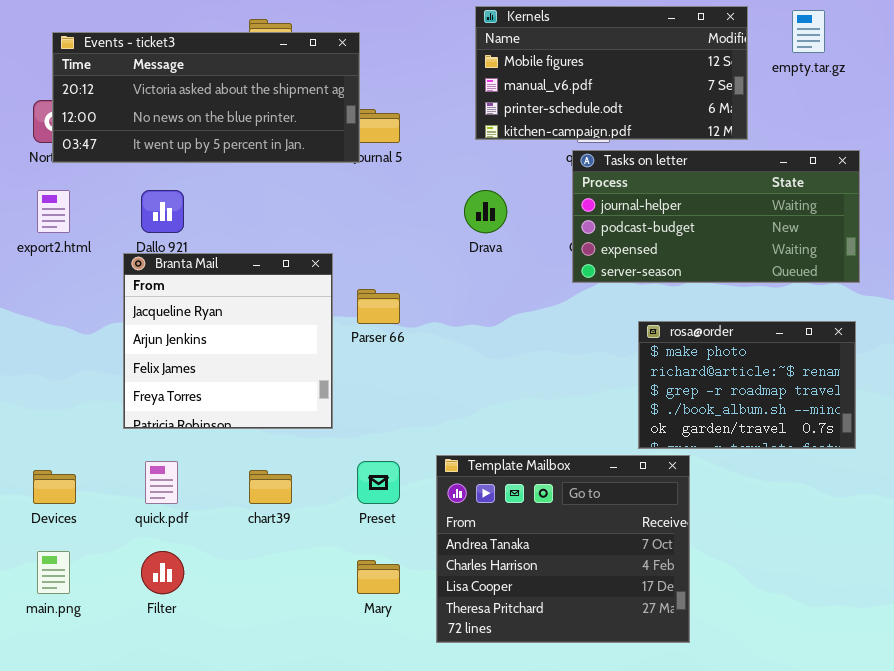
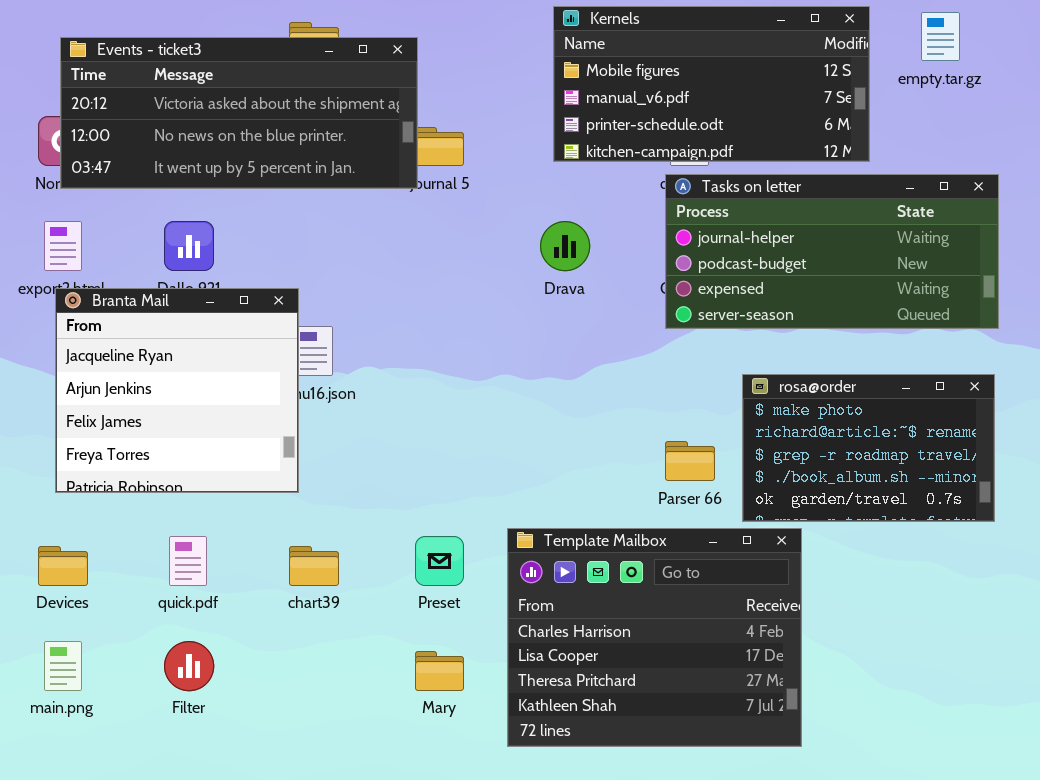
Branta Mail: [123,253,333,429] -> [55,288,299,493], moved
Parser 66: [357,289,400,324] -> [665,441,715,481], moved
Template Mailbox: [436,455,690,643] -> [507,528,802,747], scrolled down 1 row

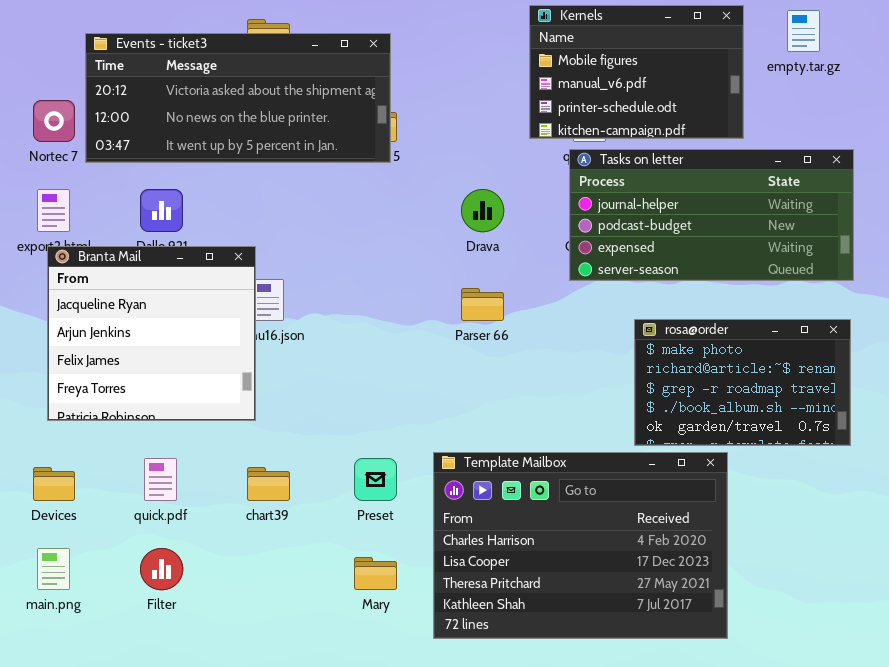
Kernels: [553,6,870,162] -> [529,5,744,139], resized
Events - ticket3: [60,37,418,189] -> [85,33,391,163], moved
Parser 66: [665,441,715,481] -> [461,288,504,321], moved
Template Mailbox: [507,528,802,747] -> [433,452,728,639], resized

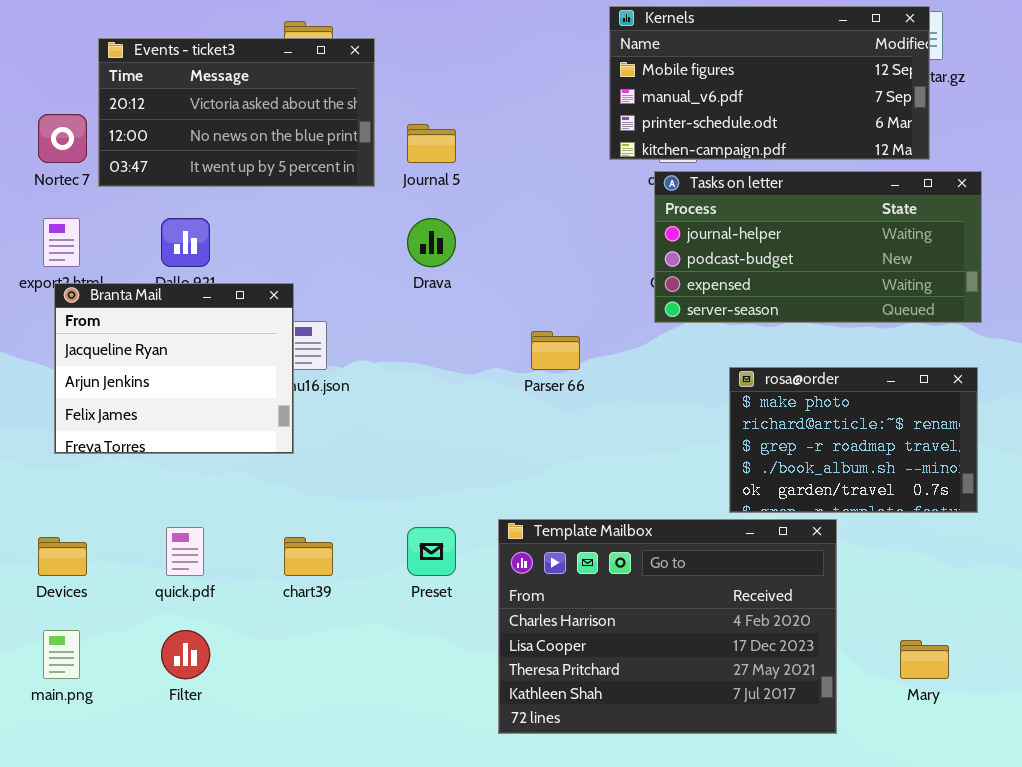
Kernels: [529,5,744,139] -> [609,6,930,160], resized
Events - ticket3: [85,33,391,163] -> [98,38,375,187], resized
Drava: [461,189,504,232] -> [407,218,456,267], moved
Branta Mail: [47,246,256,421] -> [54,283,294,454], resized
Mary: [354,557,397,590] -> [900,640,949,679], moved

